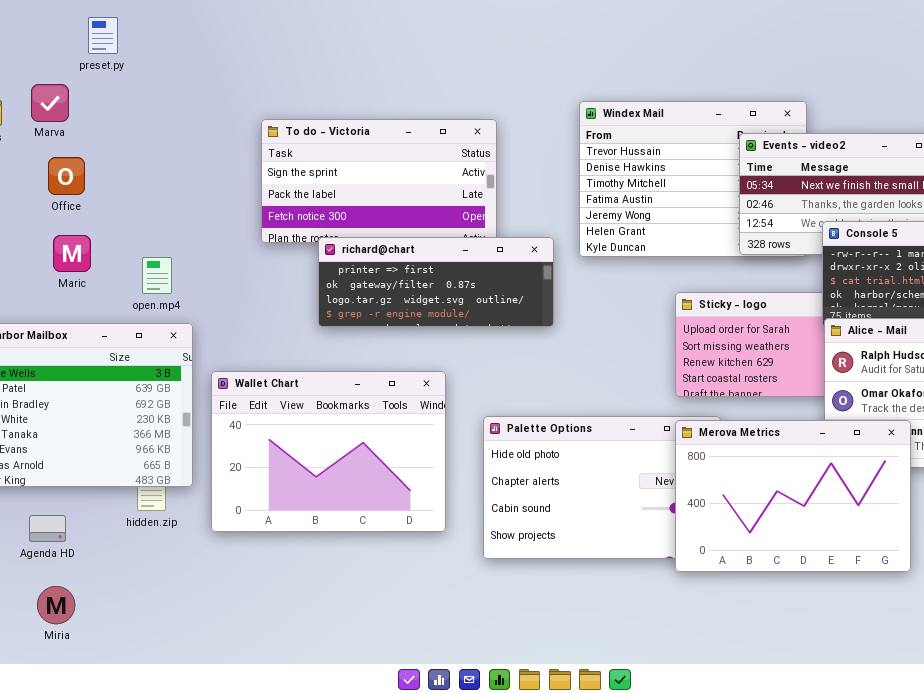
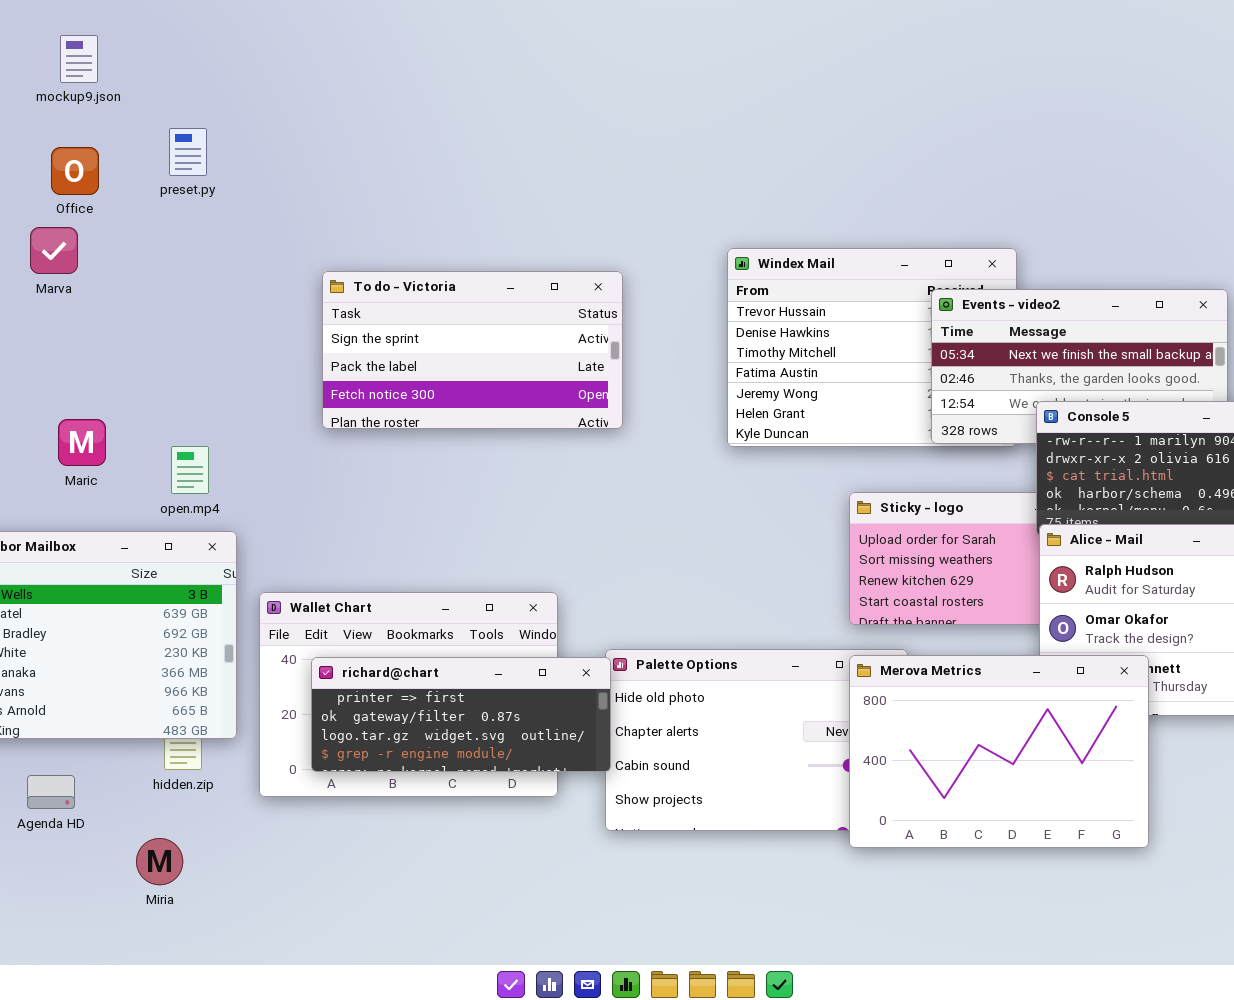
preset.py: [88,17,118,54] -> [169,128,207,176], moved
Office: [48,157,85,195] -> [51,147,99,195], moved
richard@chart: [318,237,554,327] -> [311,657,611,772], moved
Miria: [37,586,75,624] -> [136,838,183,885], moved

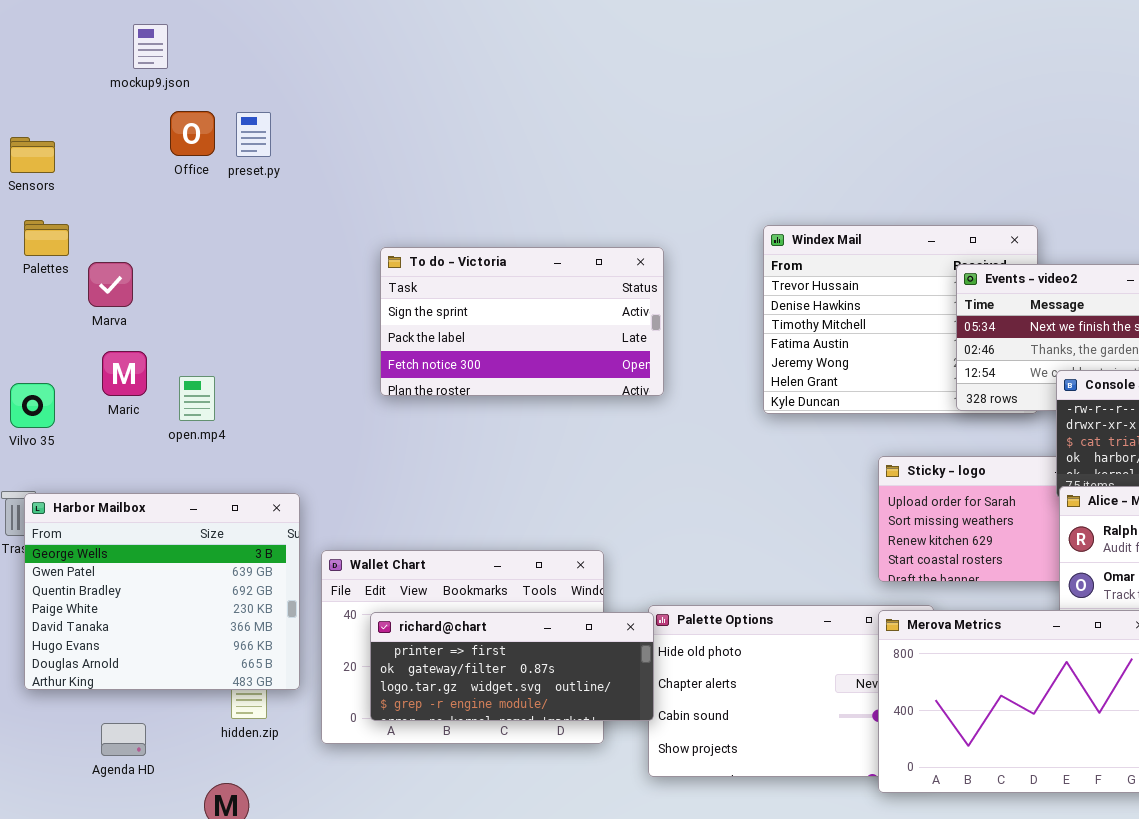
Office: [51,147,99,195] -> [170,111,215,156], moved
Marva: [30,227,78,274] -> [88,262,133,307], moved
Maric: [58,419,106,466] -> [102,351,147,396], moved
open.mp4: [171,446,209,494] -> [179,376,215,421], moved

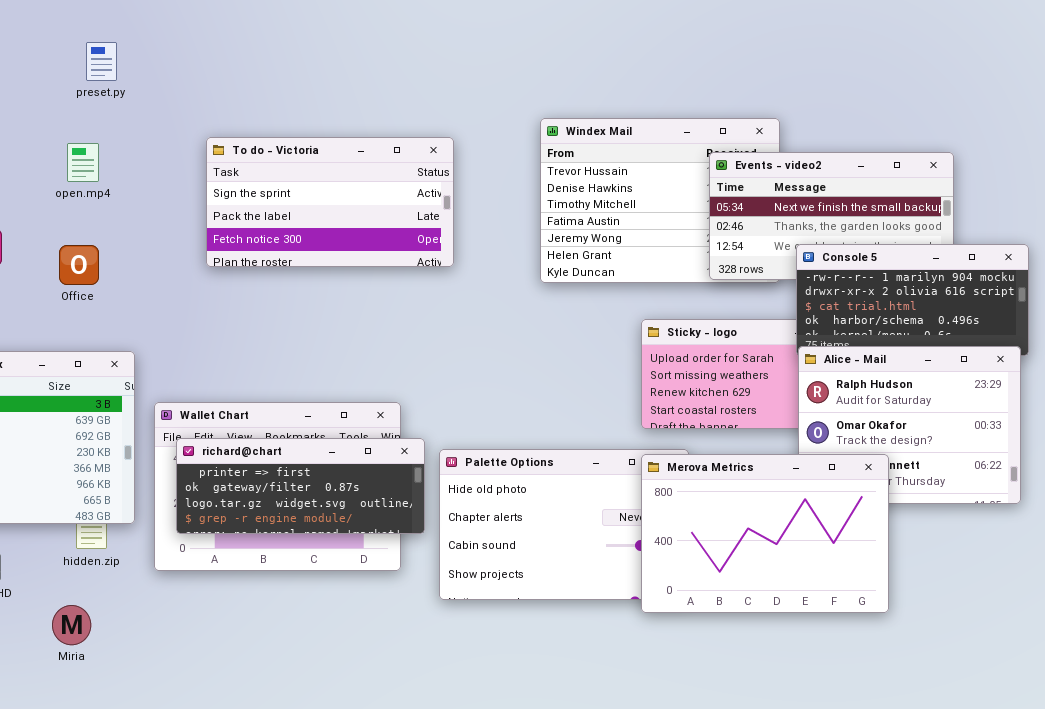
Office: [170,111,215,156] -> [59,245,99,285], moved
preset.py: [236,112,271,157] -> [86,42,117,81], moved
open.mp4: [179,376,215,421] -> [67,143,99,182], moved
richard@chart: [370,612,654,721] -> [176,438,425,534], moved

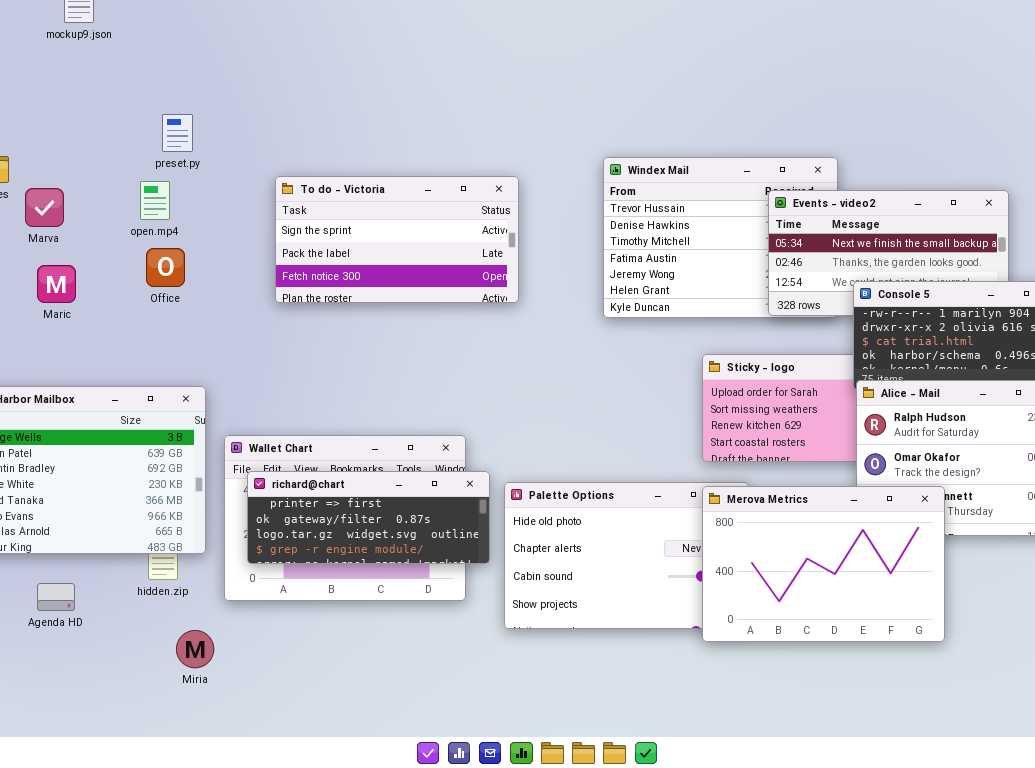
preset.py: [86,42,117,81] -> [162,114,193,152], moved
Office: [59,245,99,285] -> [146,248,185,287], moved
Miria: [52,605,91,645] -> [176,630,214,668], moved

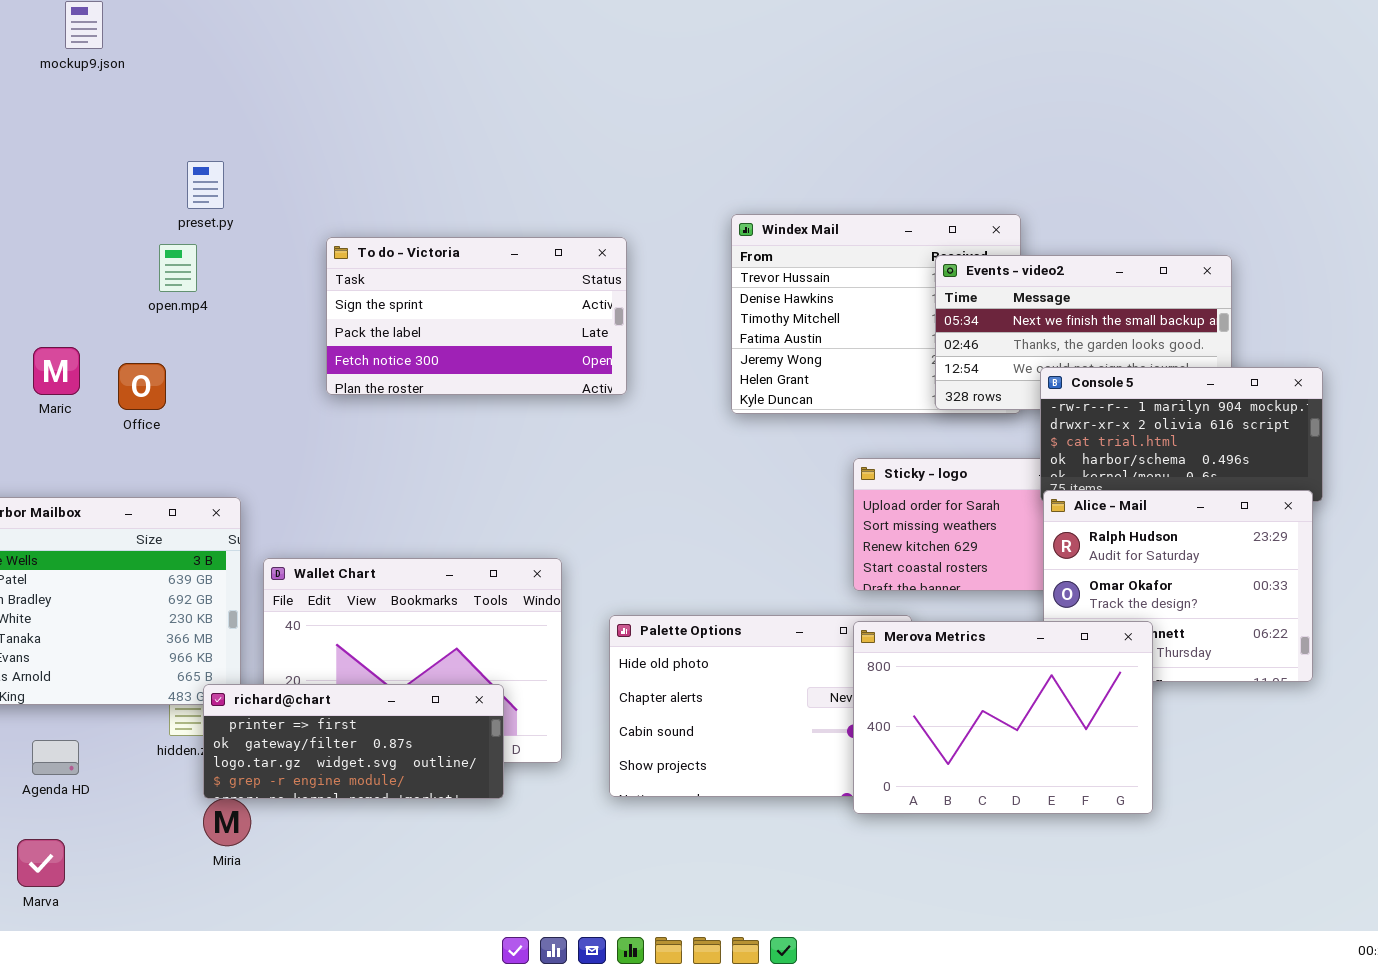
Marva: [25,188,64,227] -> [17,839,65,887], moved
Office: [146,248,185,287] -> [118,363,166,410], moved
richard@chart: [247,471,490,564] -> [203,684,504,799], moved

